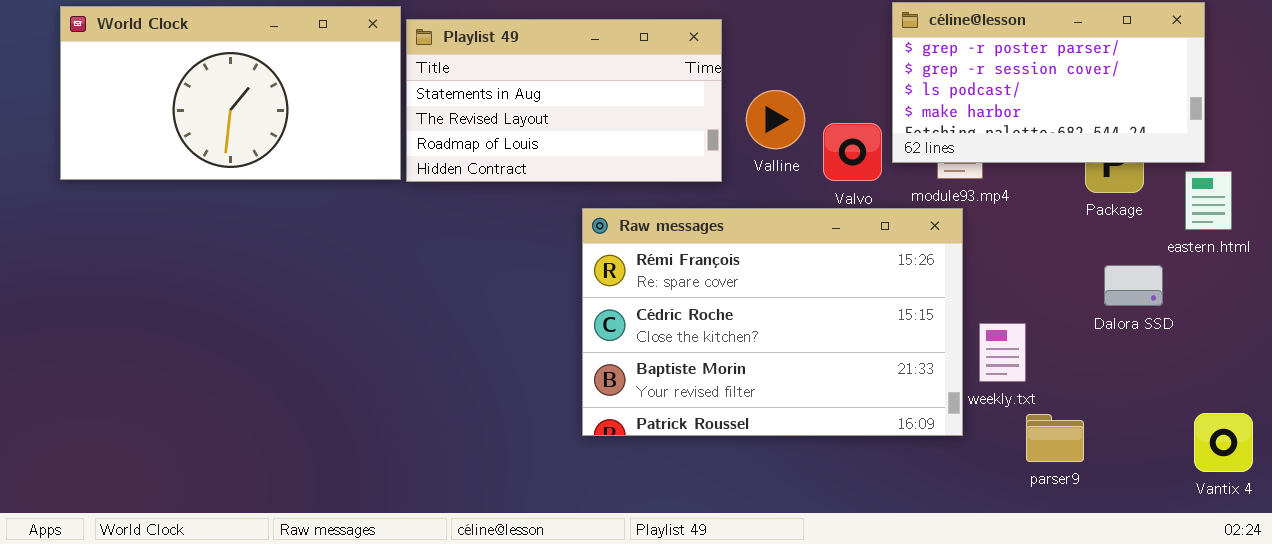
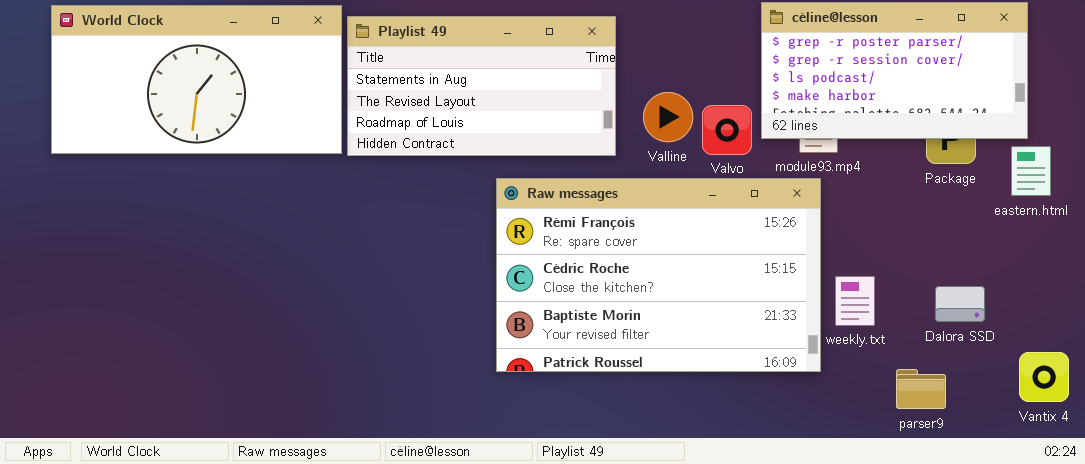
Valline: [746,90,805,149] -> [643,92,693,142], moved
Dalora SSD: [1104,265,1163,306] -> [935,286,985,322], moved
parser9: [1026,414,1084,462] -> [896,369,946,409], moved

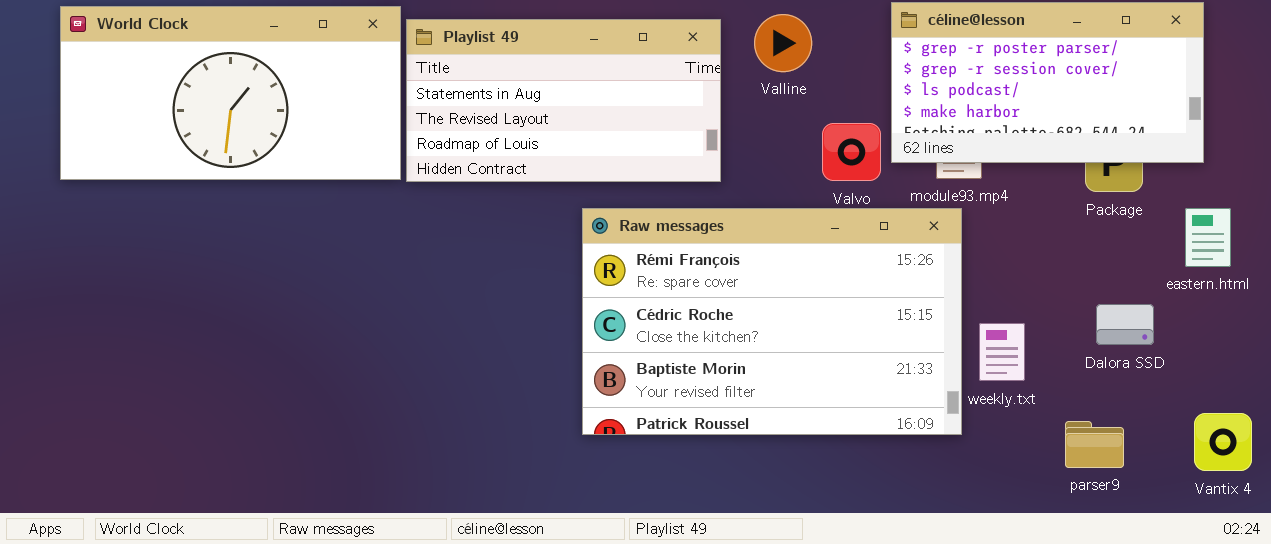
Valline: [643,92,693,142] -> [754,14,812,72], moved
eastern.html: [1011,146,1051,196] -> [1185,208,1231,267], moved
Dalora SSD: [935,286,985,322] -> [1096,304,1154,345], moved
parser9: [896,369,946,409] -> [1065,421,1124,468], moved

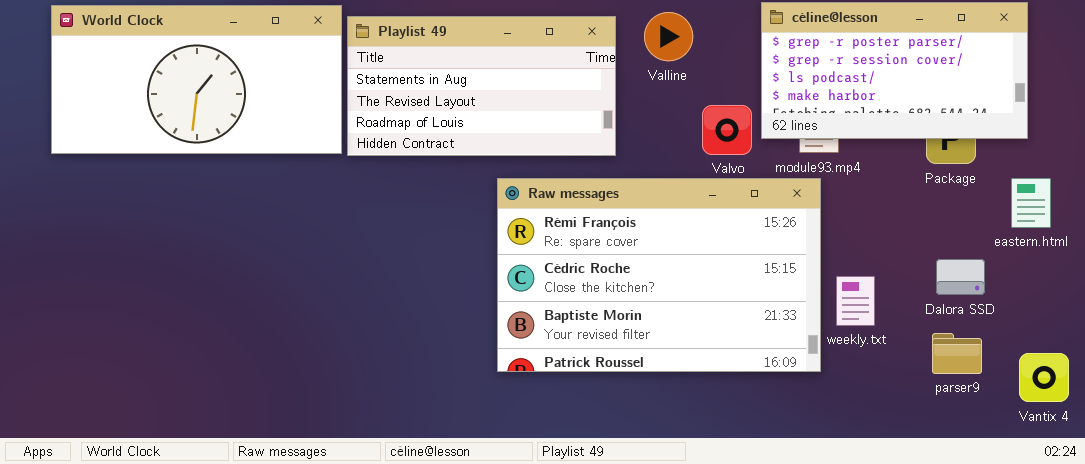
parser9: [1065,421,1124,468] -> [932,333,982,374], moved

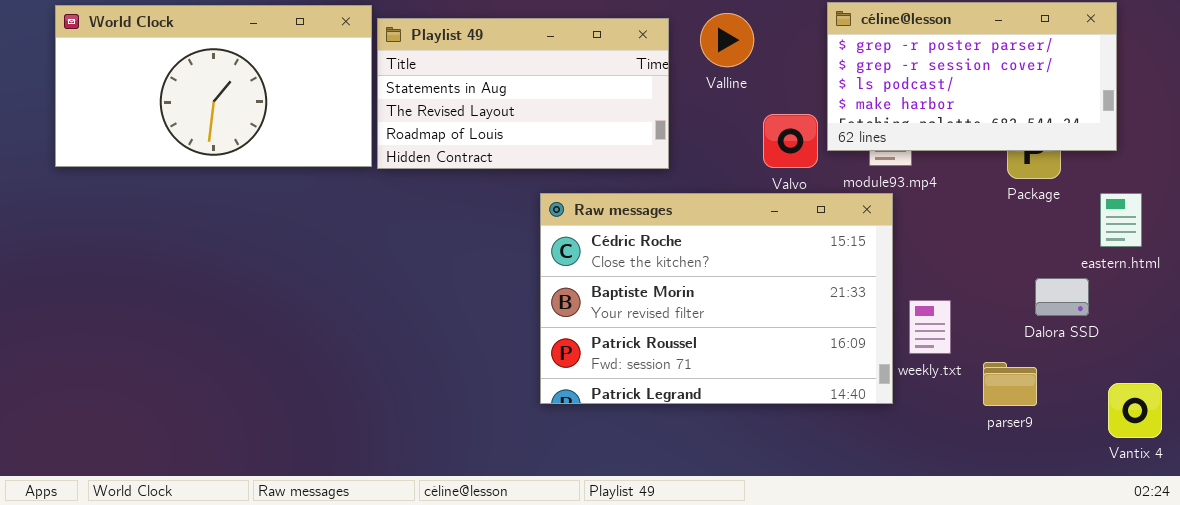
Raw messages: [497,178,821,372] -> [540,193,893,404], scrolled down 1 row
Dalora SSD: [936,259,985,295] -> [1035,278,1089,316], moved
parser9: [932,333,982,374] -> [983,362,1037,406], moved

